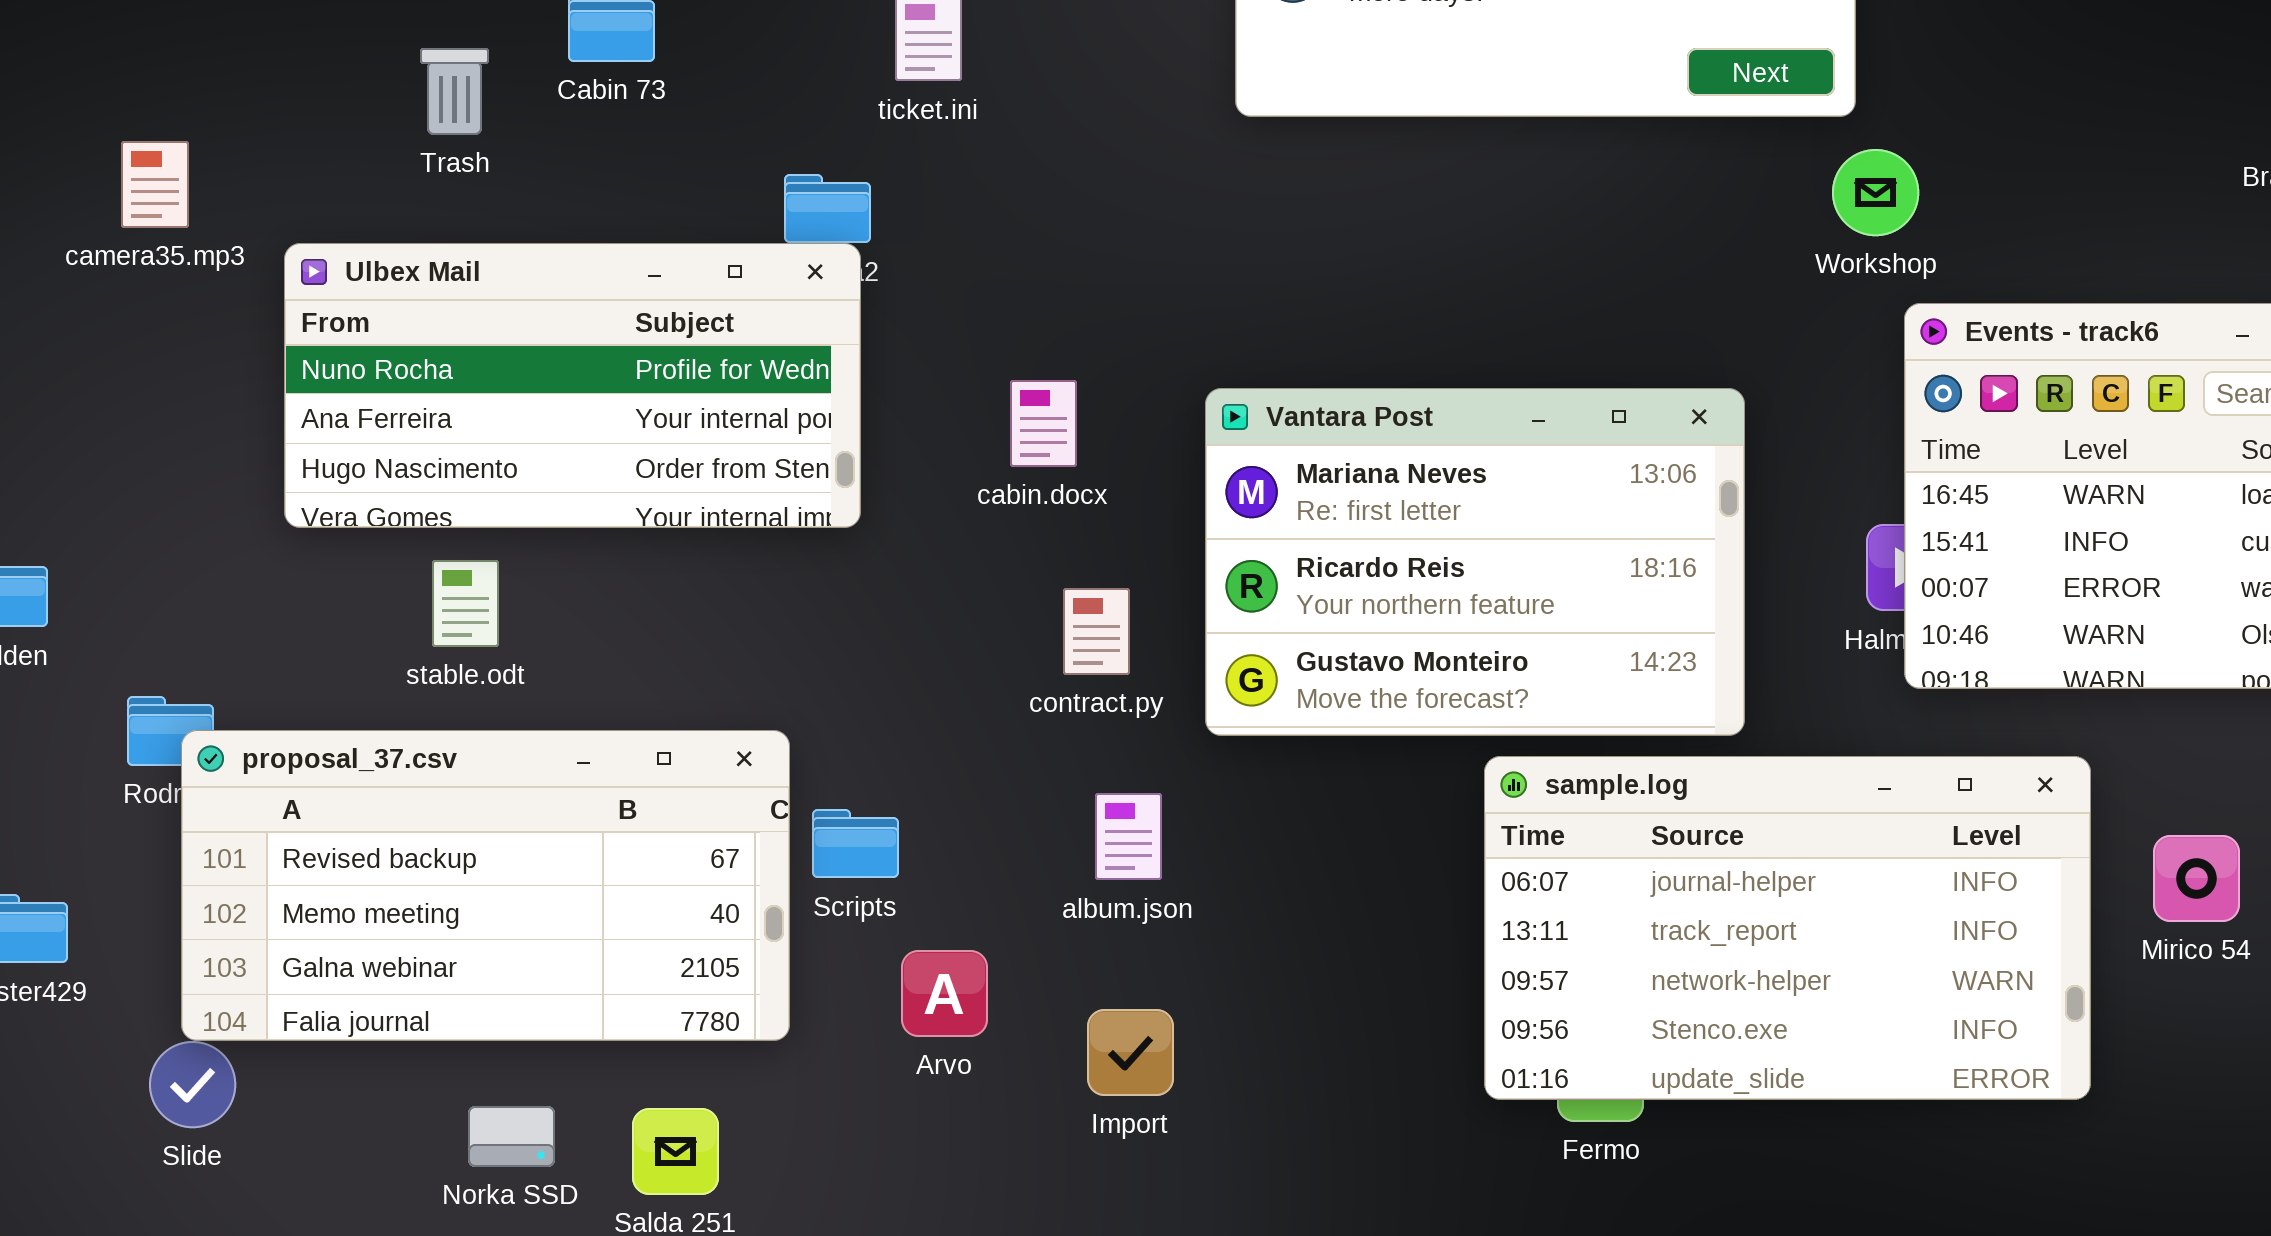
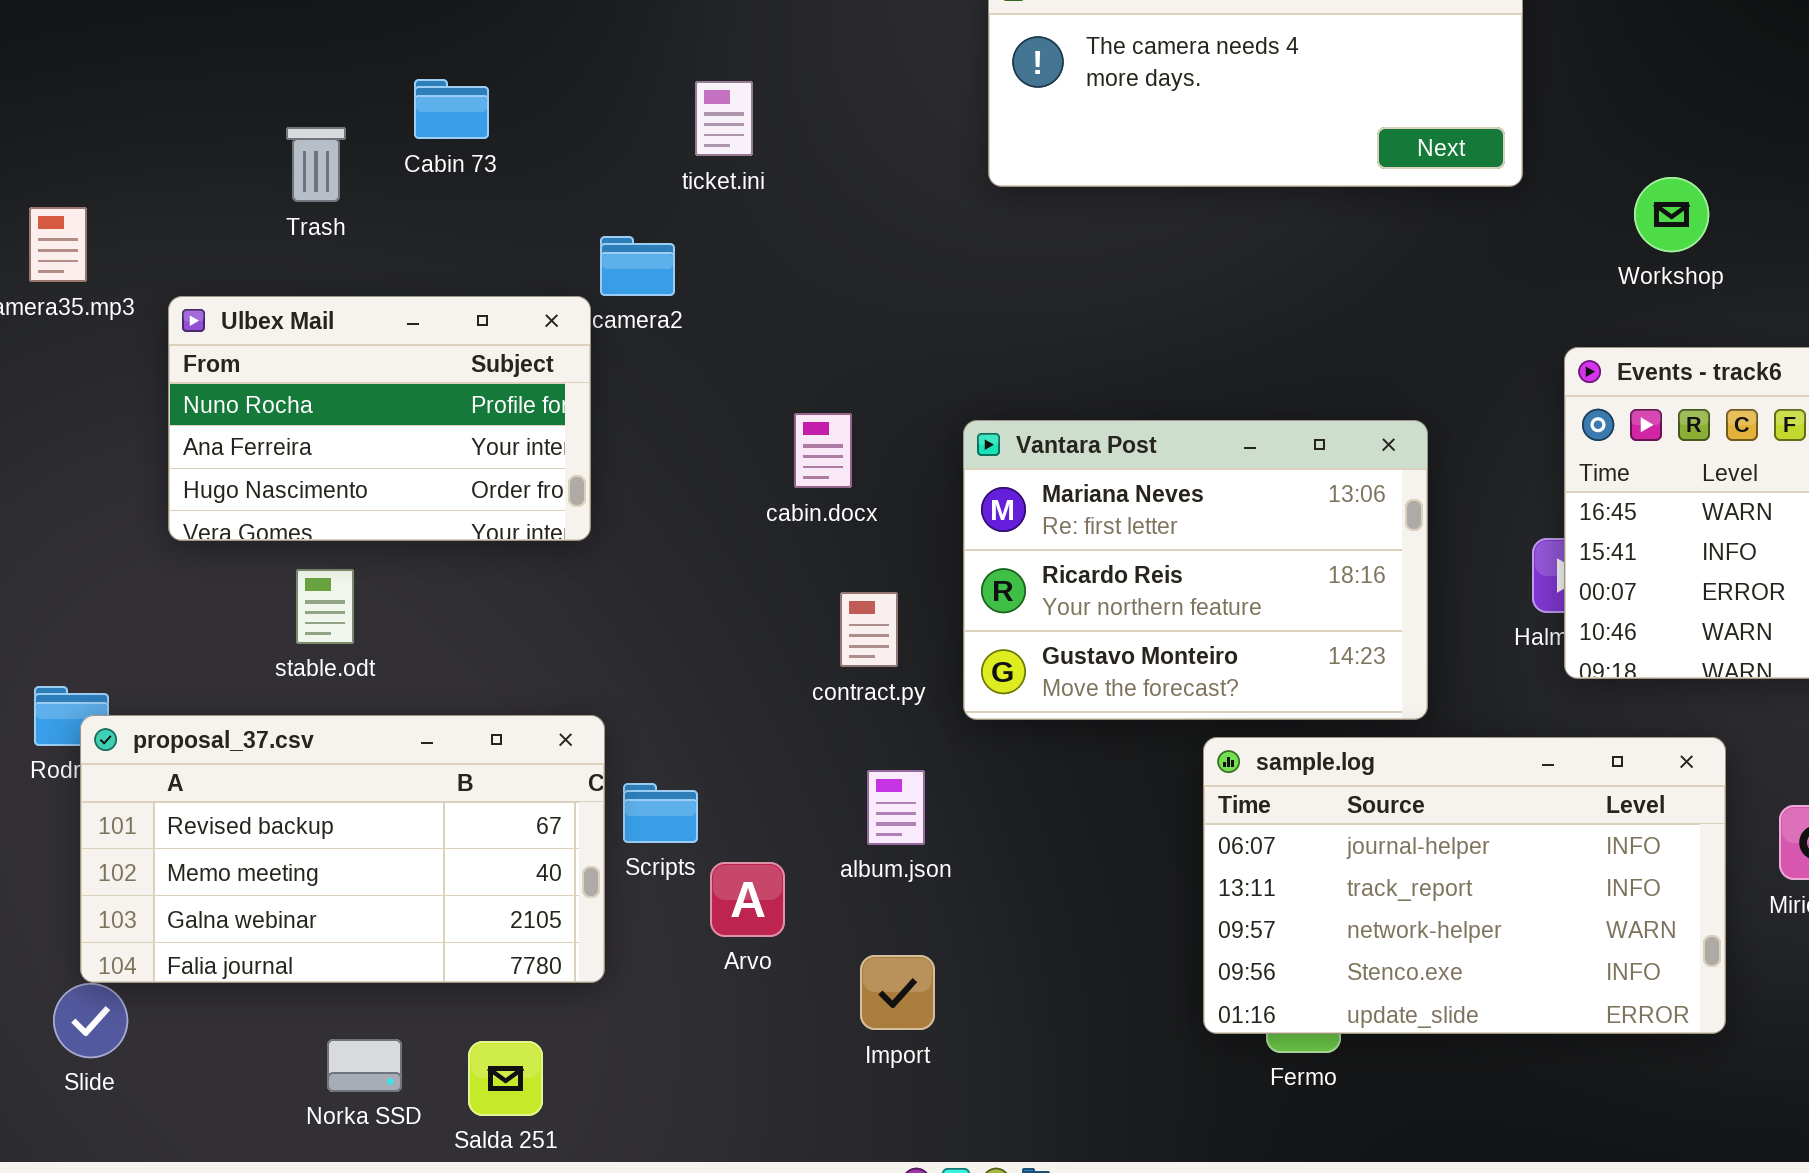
Workshop: [1832,149,1919,236] -> [1634,177,1709,252], moved
Ulbex Mail: [284,243,861,528] -> [168,296,591,541], resized
Arvo: [901,950,988,1037] -> [710,862,785,937], moved

